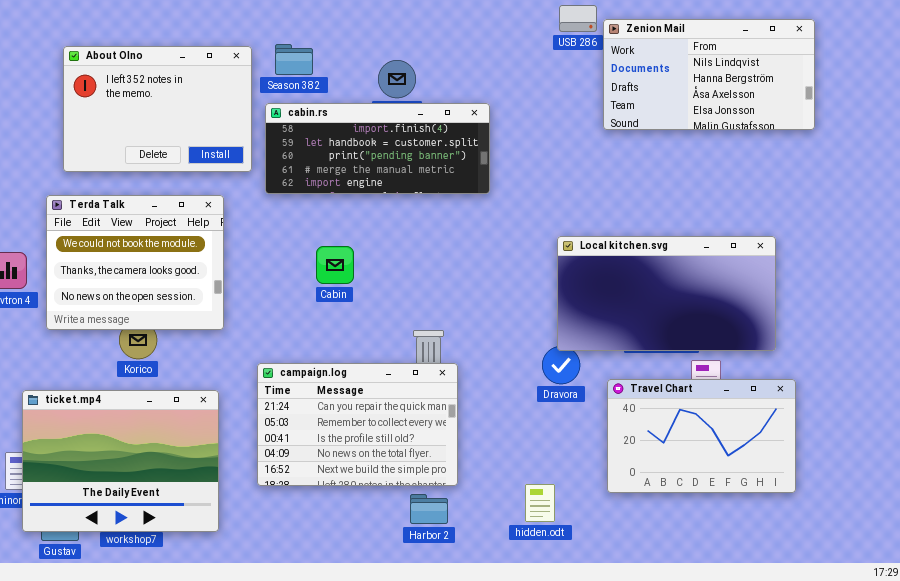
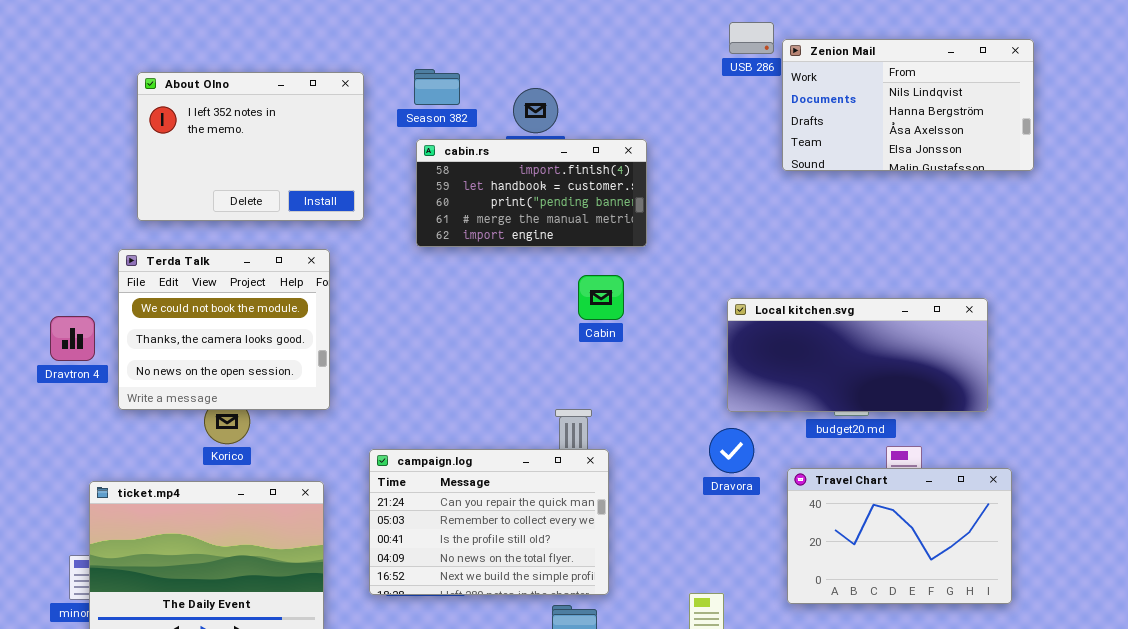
Season 382: [275,44,313,75] -> [414,69,460,105], moved
cabin.rs: [265,103,490,194] -> [416,139,647,247], resized
Local kitchen.svg: [557,236,776,351] -> [727,298,988,412], resized
Cabin: [316,246,354,284] -> [578,275,624,320], moved

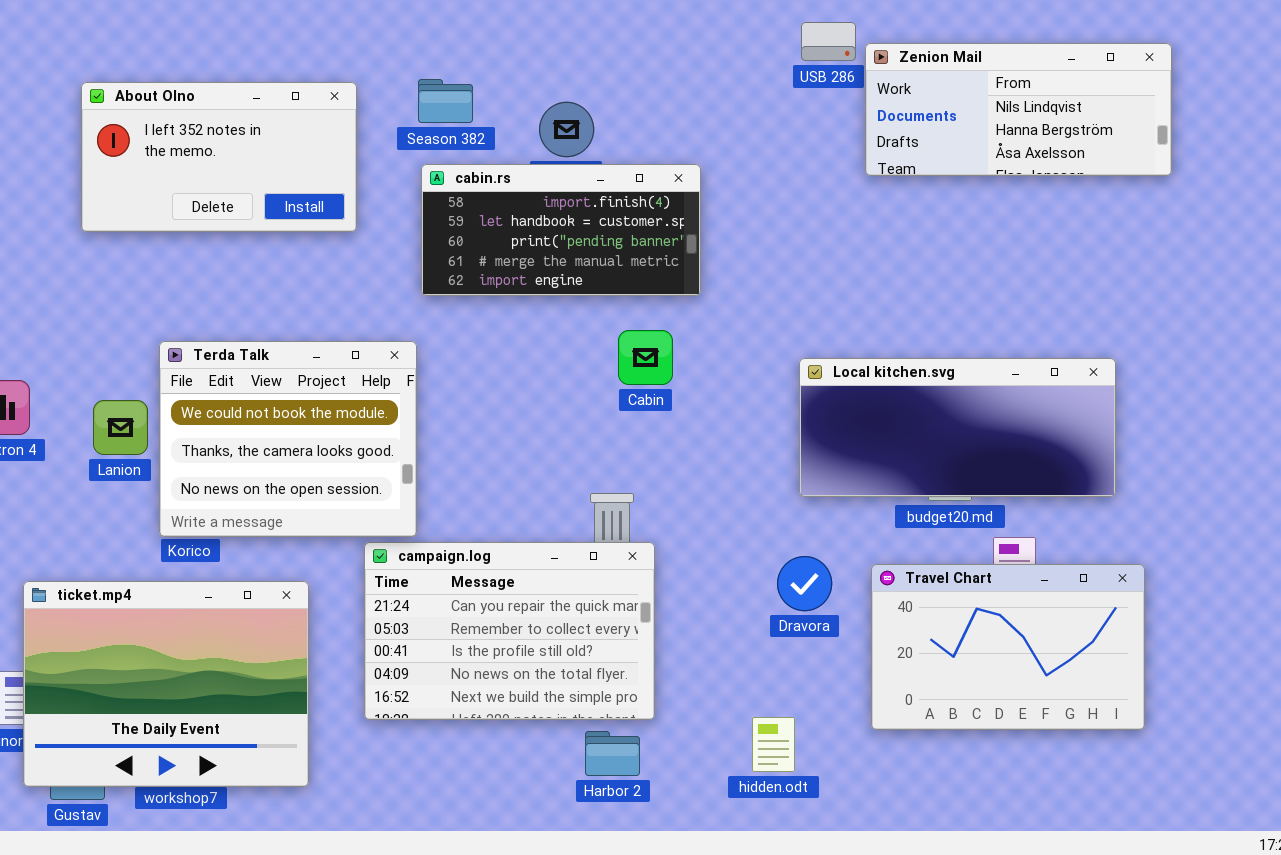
Zenion Mail: [782,39,1034,171] -> [865,43,1172,176], resized
About Olno: [137,72,364,221] -> [81,82,357,232], resized
Terda Talk: [118,249,330,410] -> [159,341,417,537], moved
Dravora: [709,428,754,473] -> [777,556,832,611], moved

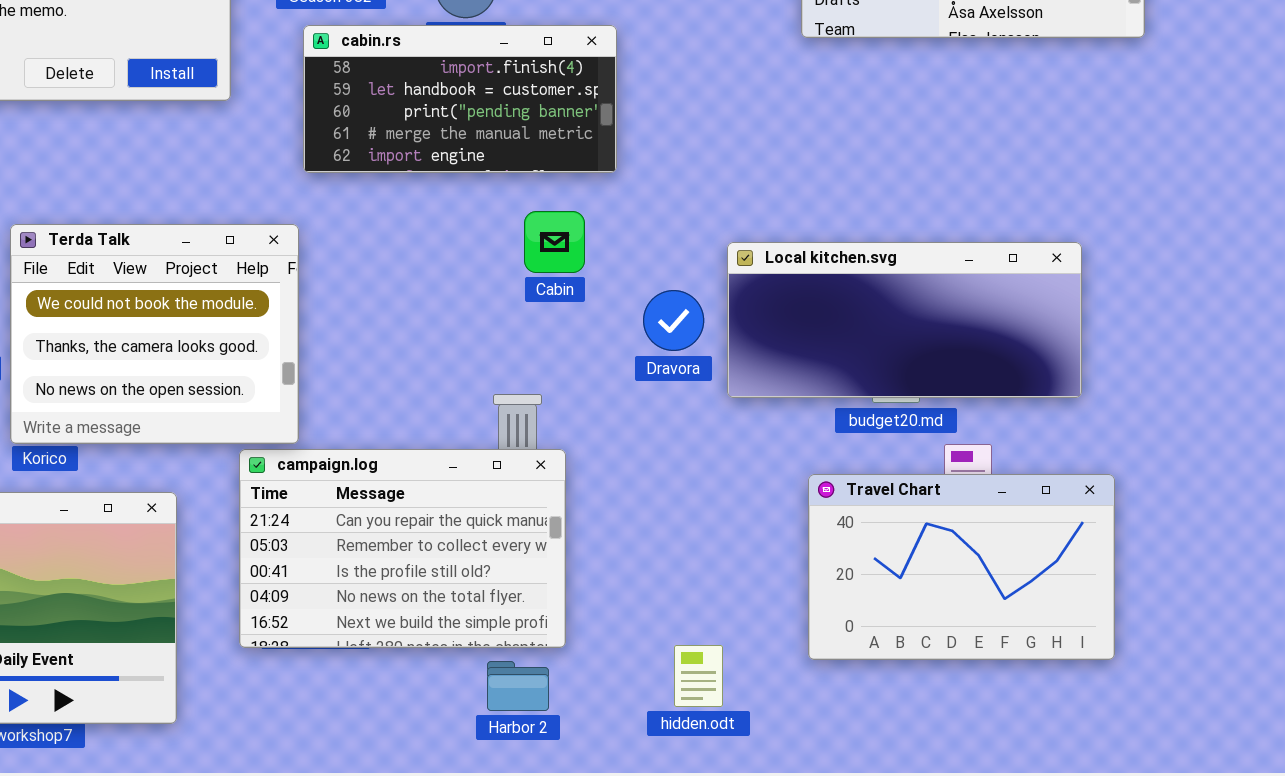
Dravora: [777,556,832,611] -> [643,290,704,351], moved

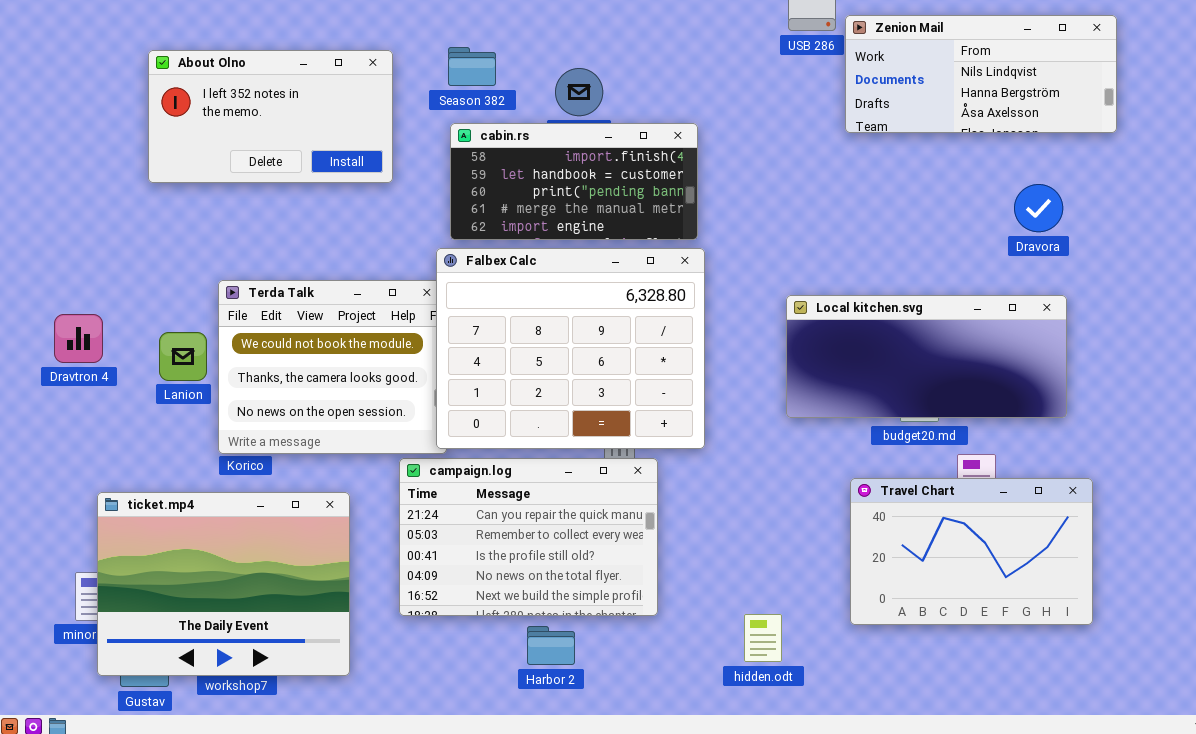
Falbex Calc: none -> [436,248,705,449], opened
Dravora: [643,290,704,351] -> [1014,184,1063,232], moved
Harbor 2: [487,661,549,711] -> [527,626,575,665], moved

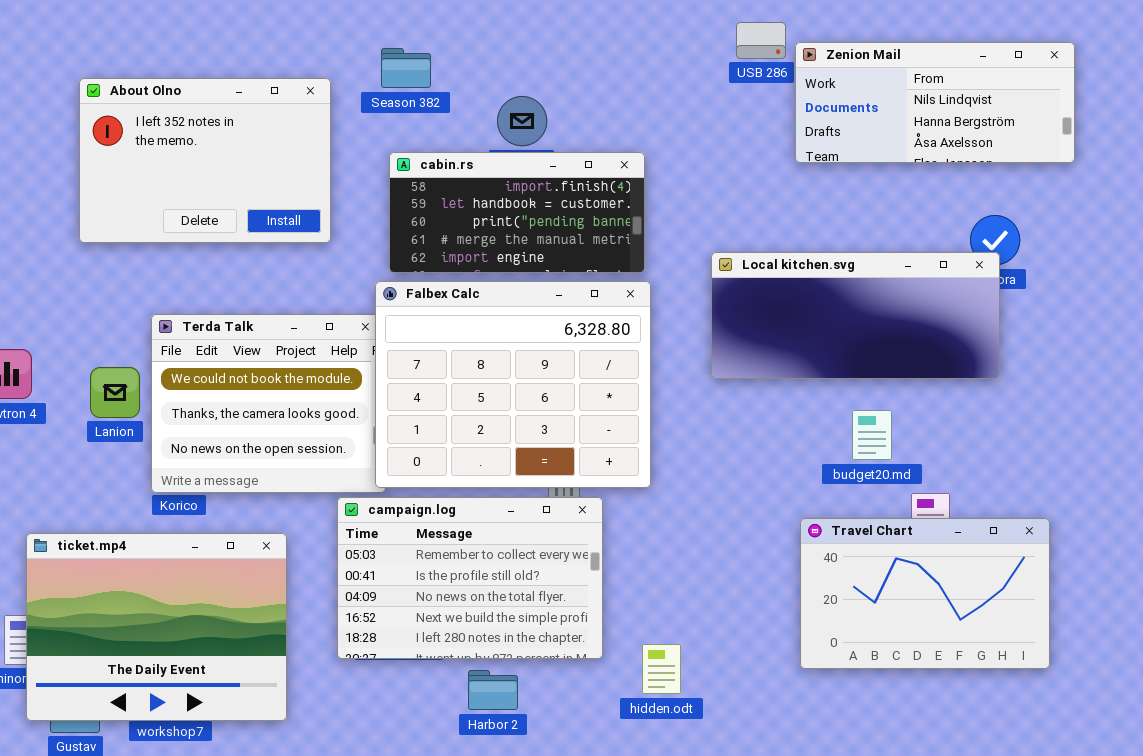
Season 382: [448,47,496,86] -> [381,48,431,88], moved
About Olno: [148,50,393,183] -> [79,78,331,243], resized
Local kitchen.svg: [786,295,1067,418] -> [711,252,1000,379], moved
campaign.log: [399,458,658,616] -> [337,497,603,659], scrolled down 1 row
hidden.odt: [744,614,782,662] -> [642,644,681,694], moved

